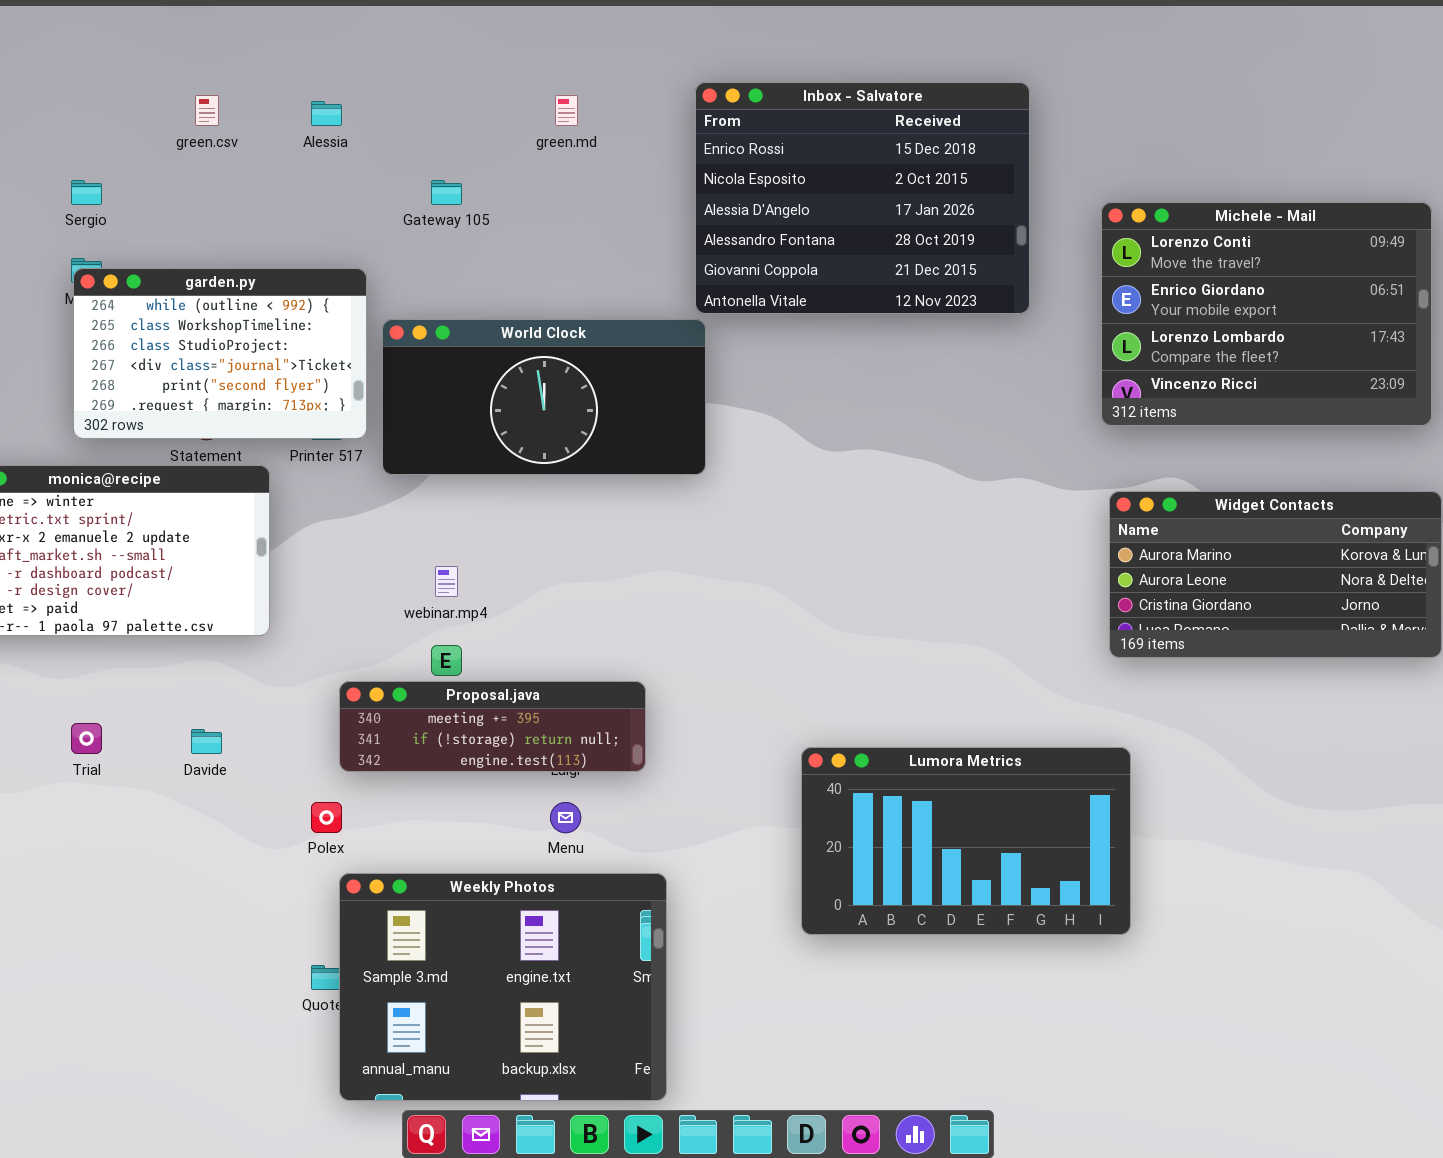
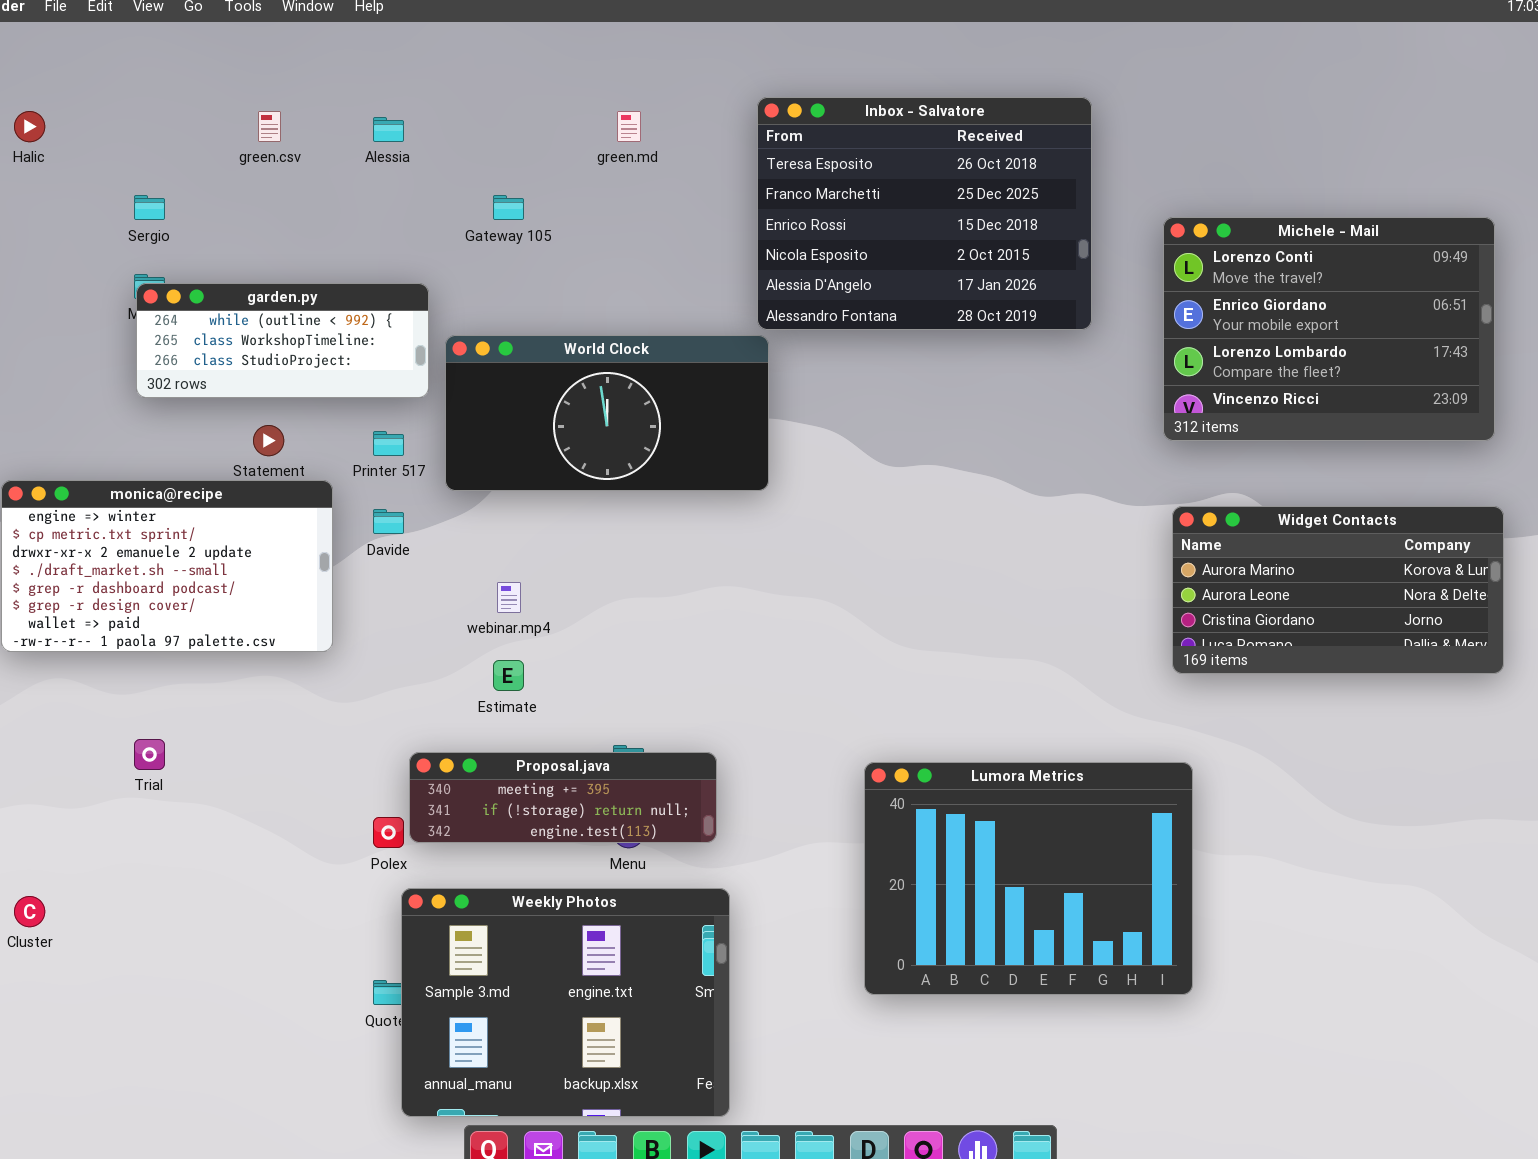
Inbox - Salvatore: [695,82,1030,314] -> [757,97,1092,330], scrolled up 2 rows
garden.py: [73,268,367,439] -> [136,283,429,398], resized
Proposal.java: [339,681,646,772] -> [409,752,717,843], moved
Davide: [191,729,222,754] -> [373,509,404,534], moved
Lumora Metrics: [801,747,1131,935] -> [864,762,1193,995], resized

